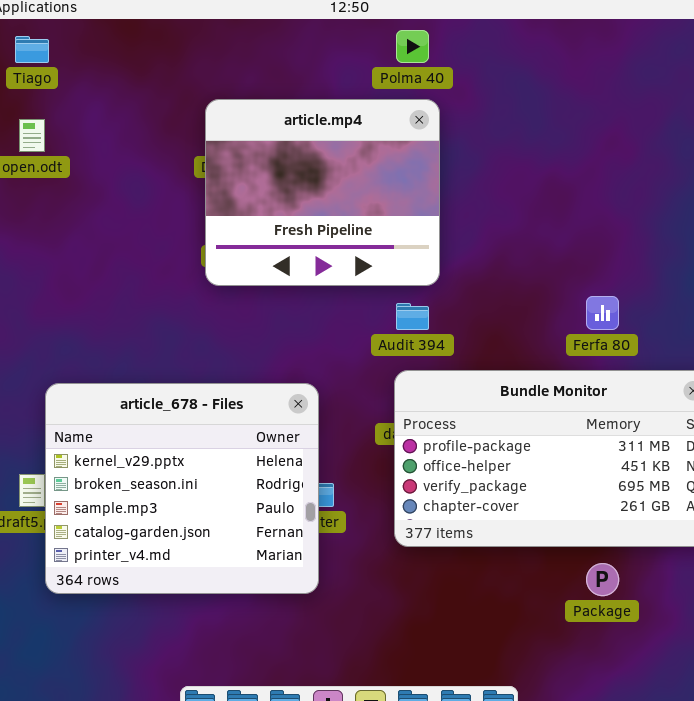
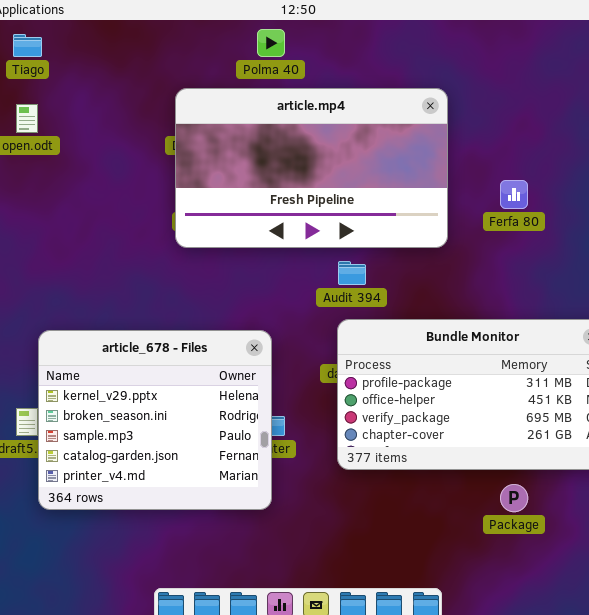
Polma 40: [396,30,429,63] -> [257,29,285,57], moved
article.mp4: [205,99,440,286] -> [175,88,448,248], resized
Ferfa 80: [586,296,619,330] -> [500,180,528,209], moved

